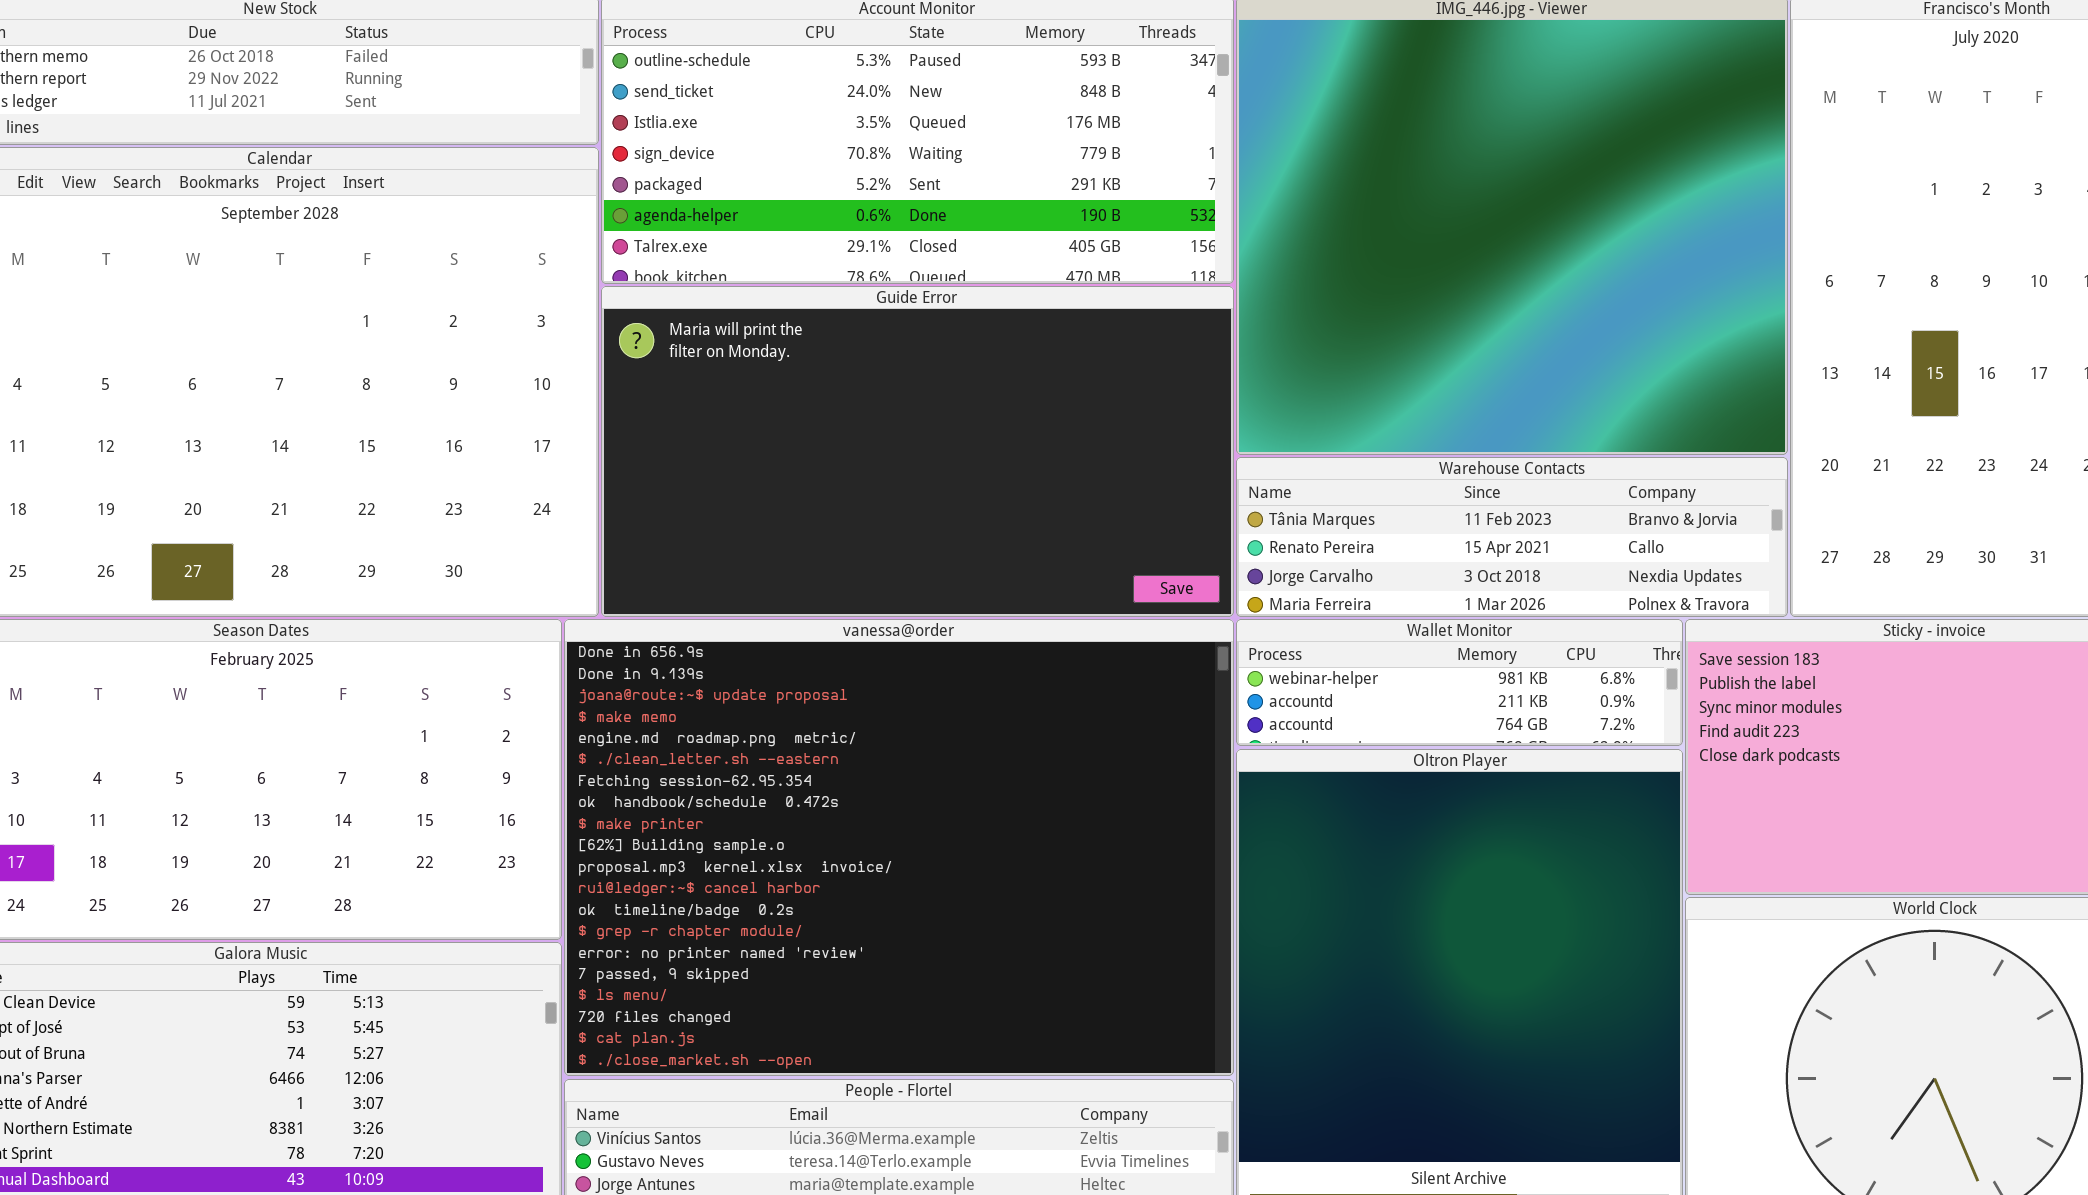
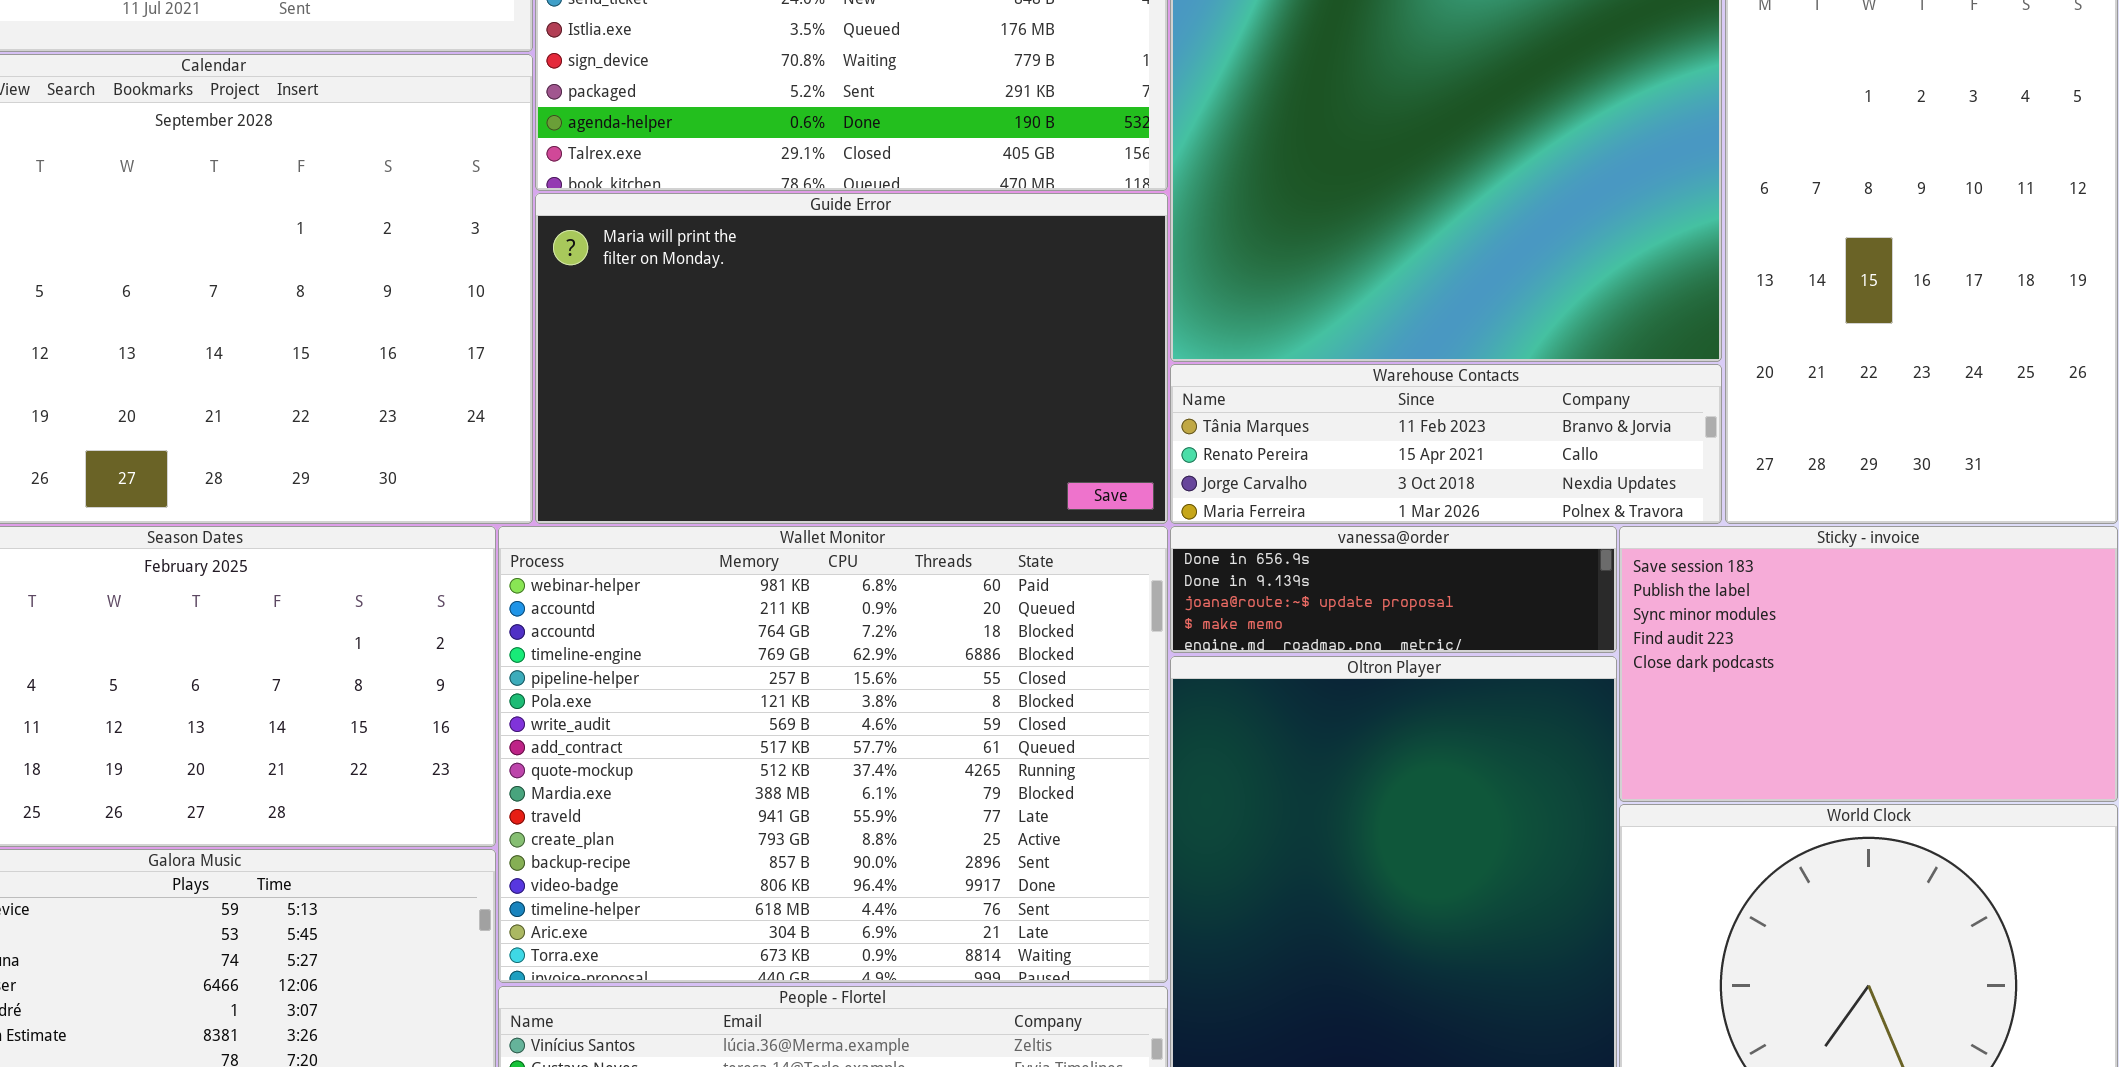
vanessa@order: [564,619,1234,1076] -> [1170,526,1617,653], moved, resized
Wallet Monitor: [1236,619,1683,746] -> [498,526,1168,983], moved, resized

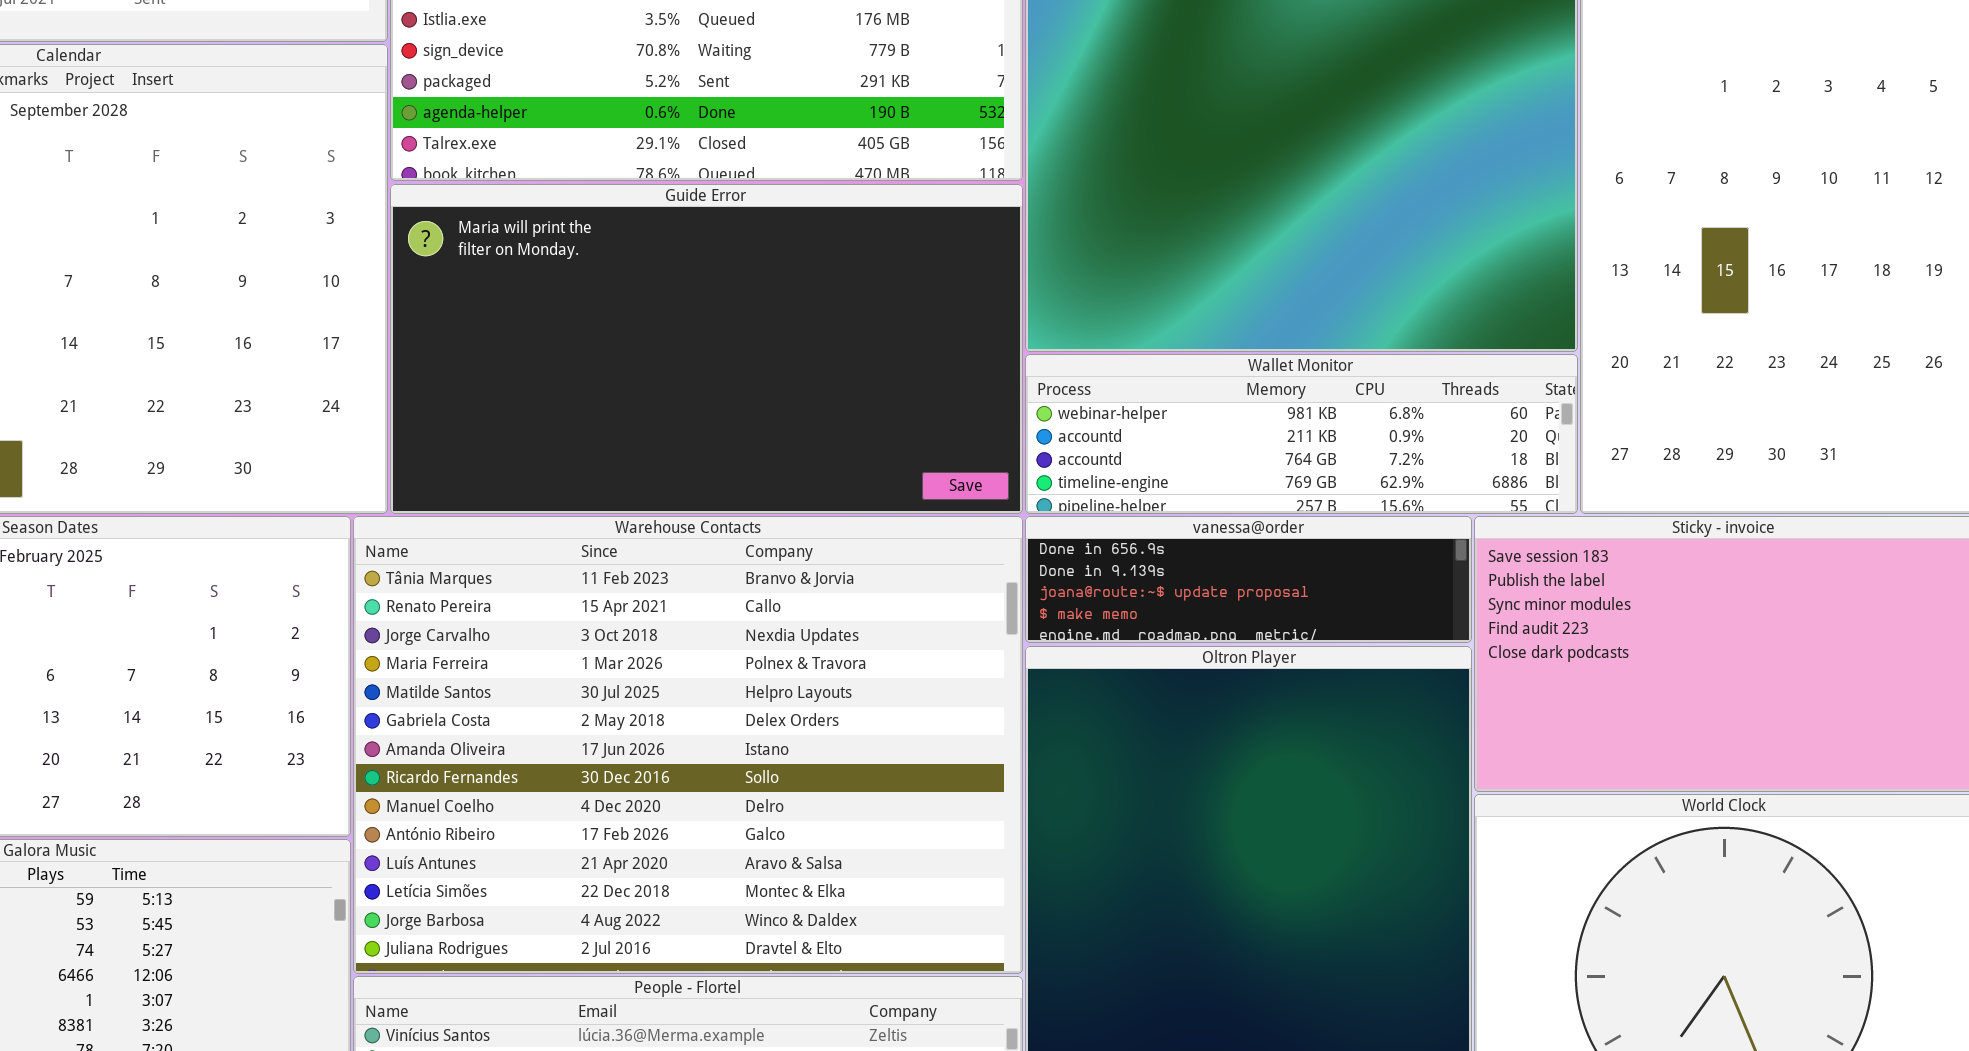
Warehouse Contacts: [1170,364,1722,524] -> [353,516,1023,974], moved, resized
Wallet Monitor: [498,526,1168,983] -> [1025,354,1578,514], moved, resized

